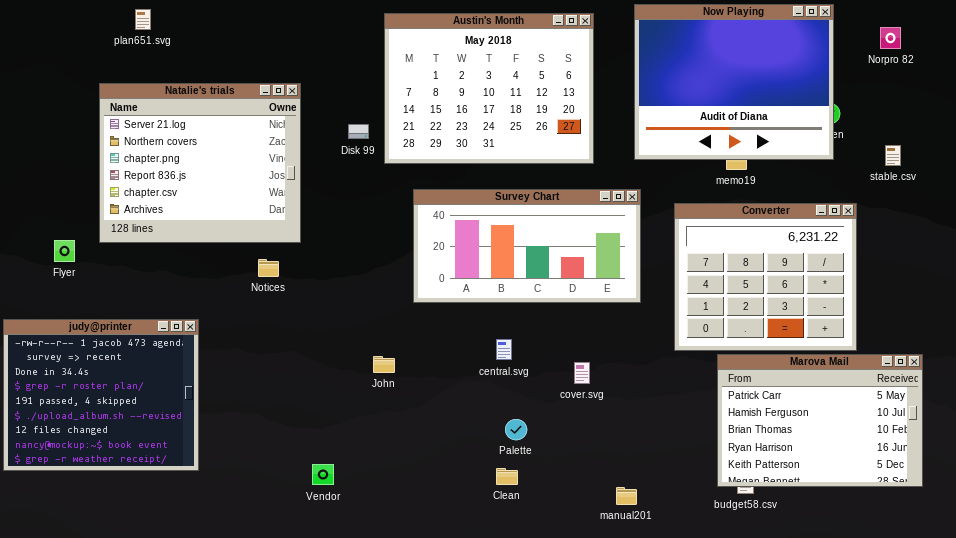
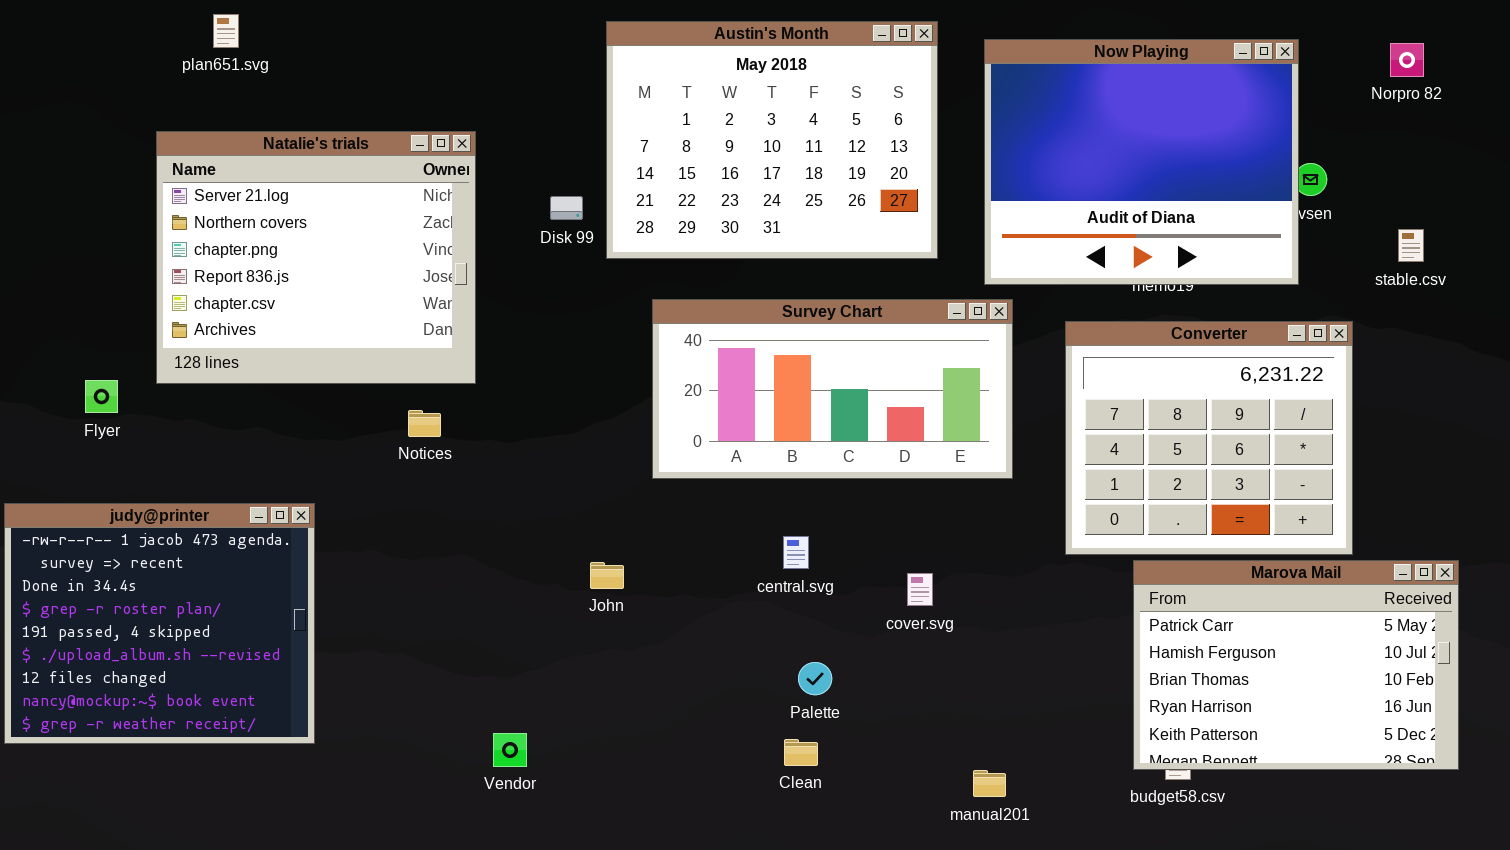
Now Playing: [634,4,834,160] -> [984,39,1299,285], moved

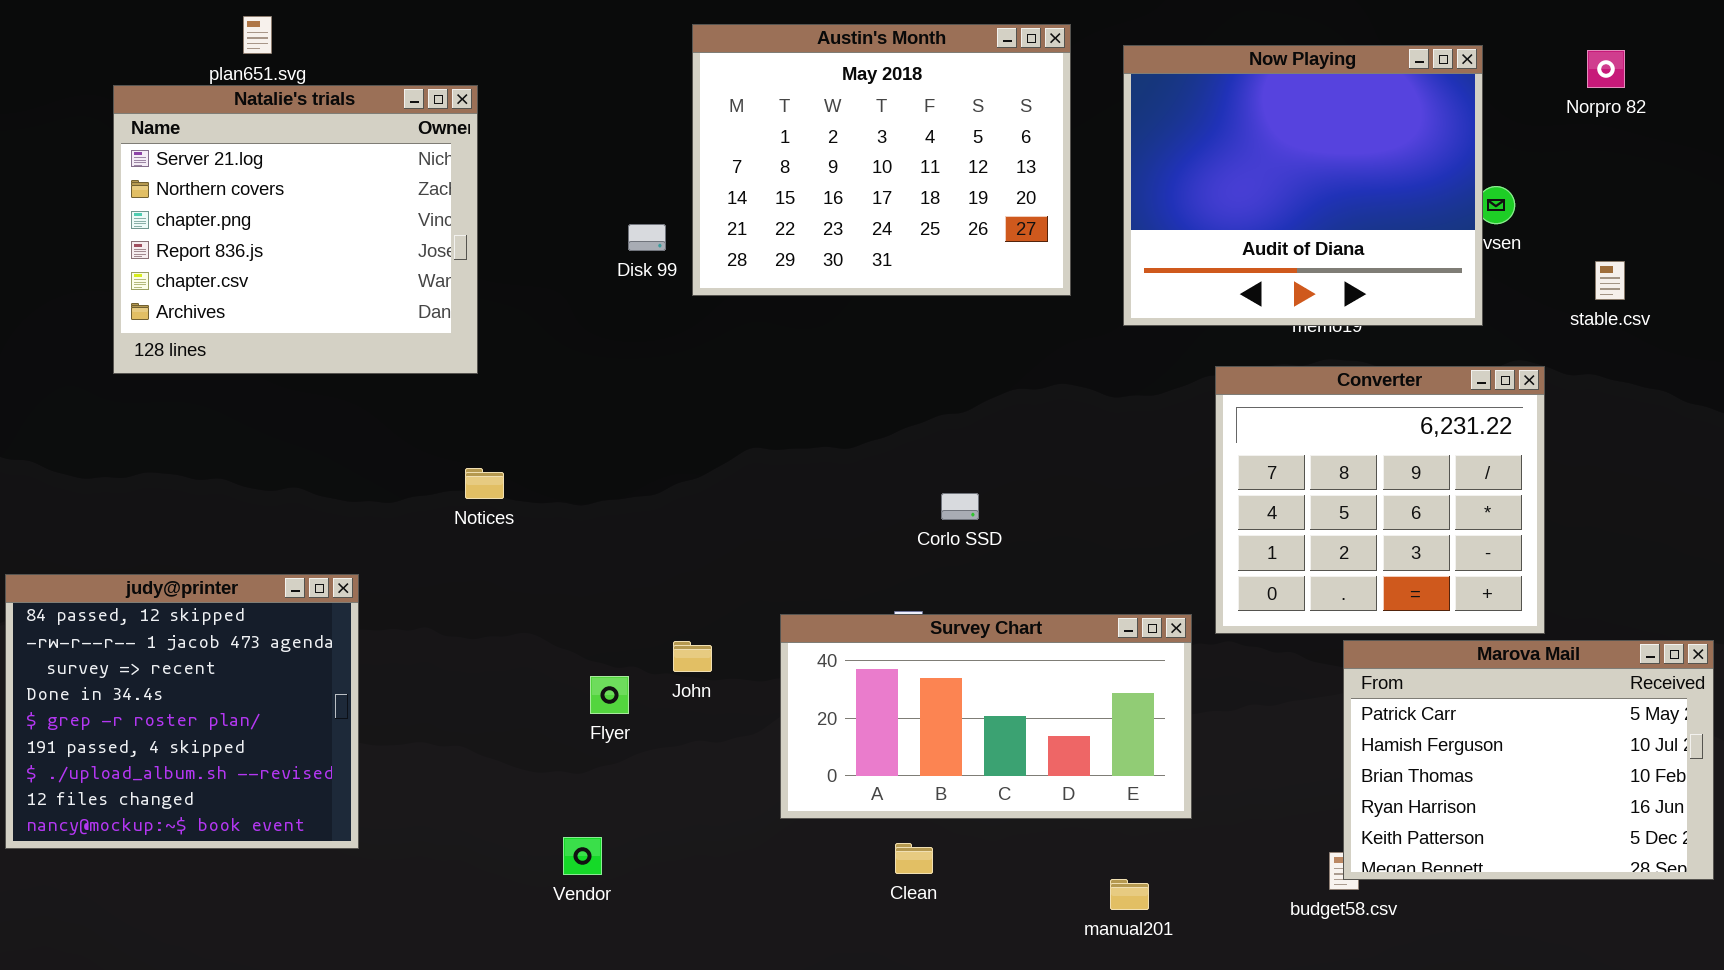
Natalie's trials: [156,131,476,384] -> [113,85,478,374], moved
Survey Chart: [652,299,1013,479] -> [780,614,1192,819], moved
Flyer: [85,380,118,413] -> [590,676,629,714], moved
judy@printer: [4,503,315,744] -> [5,574,359,849], scrolled up 1 row
Marova Mail: [1133,560,1459,770] -> [1343,640,1714,880], moved

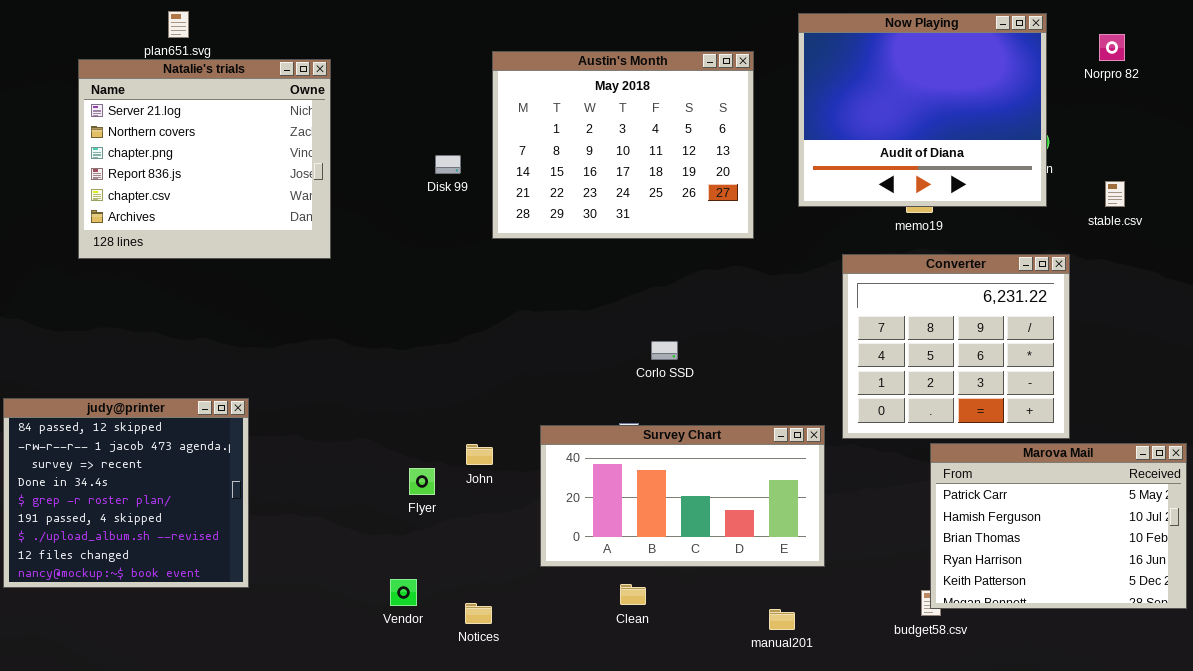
Austin's Month: [692,24,1071,296] -> [492,51,754,239], moved
Now Playing: [1123,45,1483,326] -> [798,13,1047,207], moved
Notices: [465,468,504,499] -> [465,603,492,624], moved

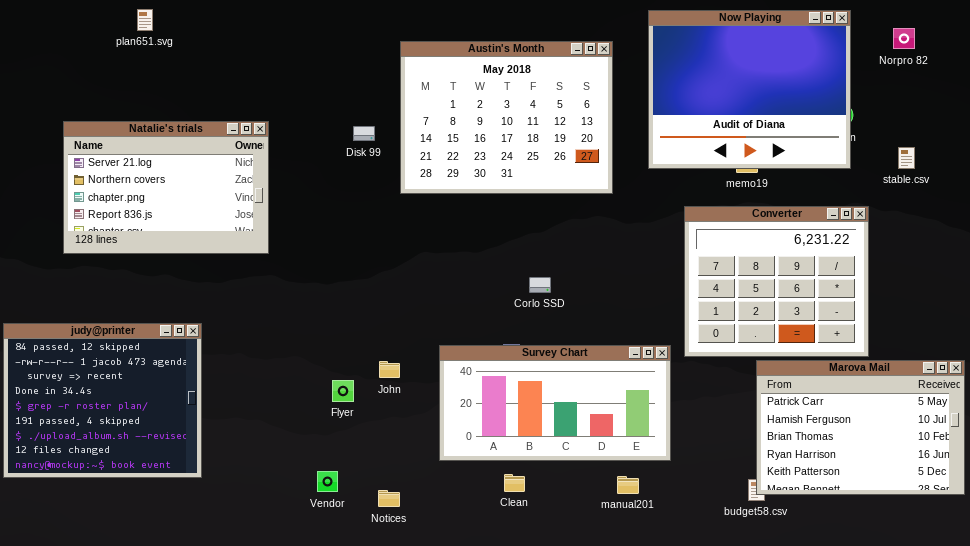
Natalie's trials: [78,59,331,259] -> [63,121,269,254], moved, resized
manual201: [769,609,795,630] -> [617,476,639,494], moved

